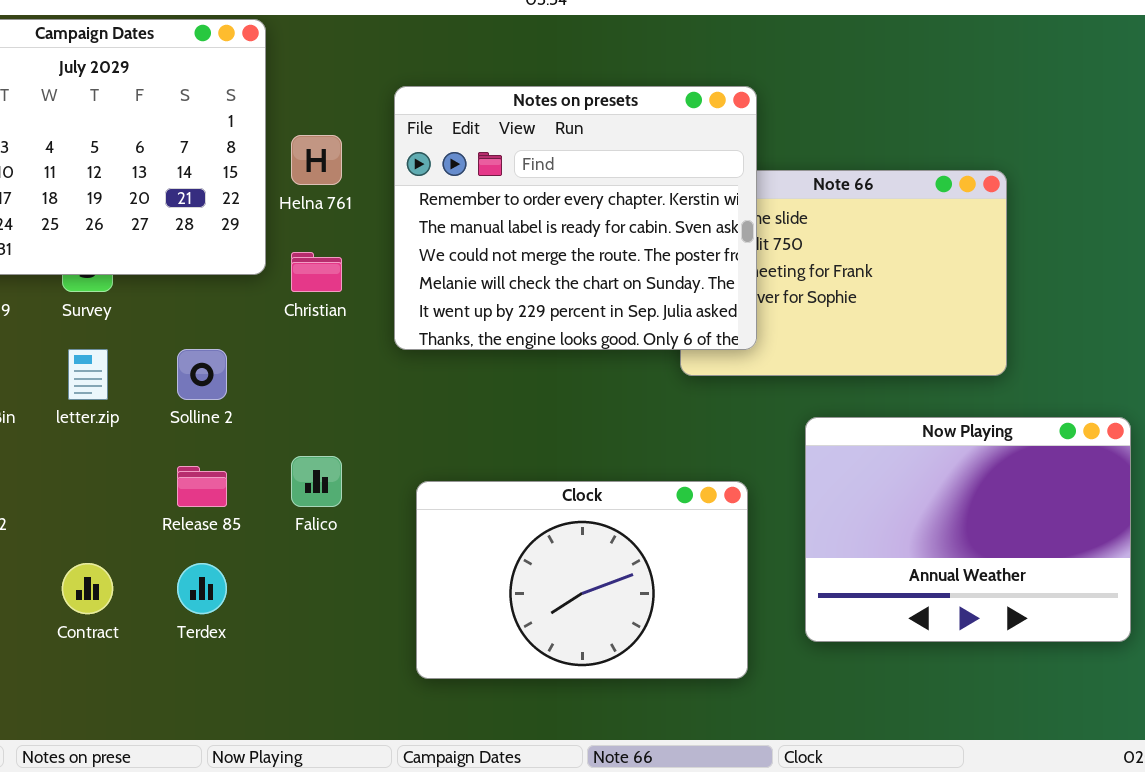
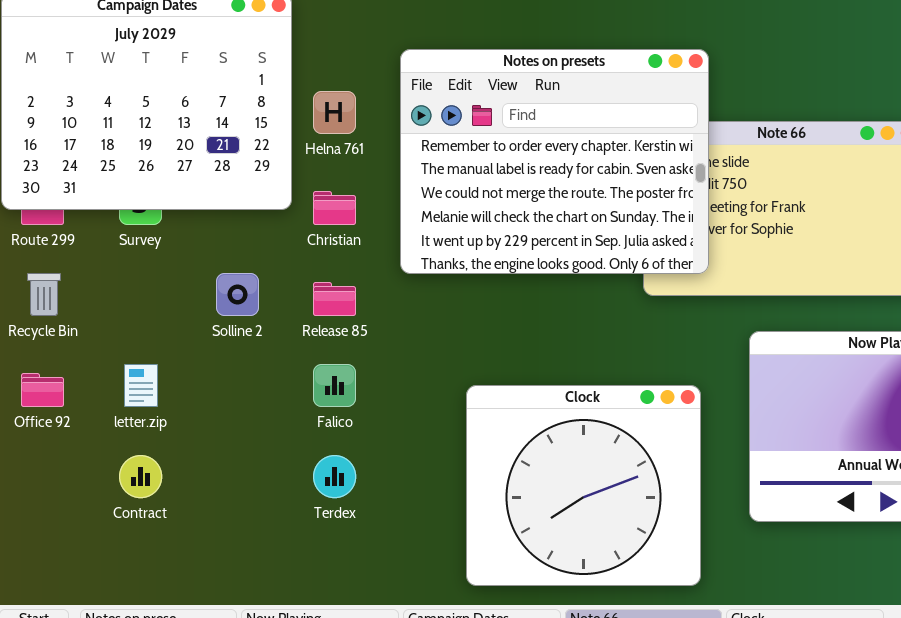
letter.zip: [68,349,108,400] -> [124,364,158,407], moved
Release 85: [177,466,227,507] -> [313,282,356,316], moved
Clock: [416,481,748,679] -> [466,385,701,586], resized
Terdex: [177,563,227,614] -> [313,455,356,498], moved

